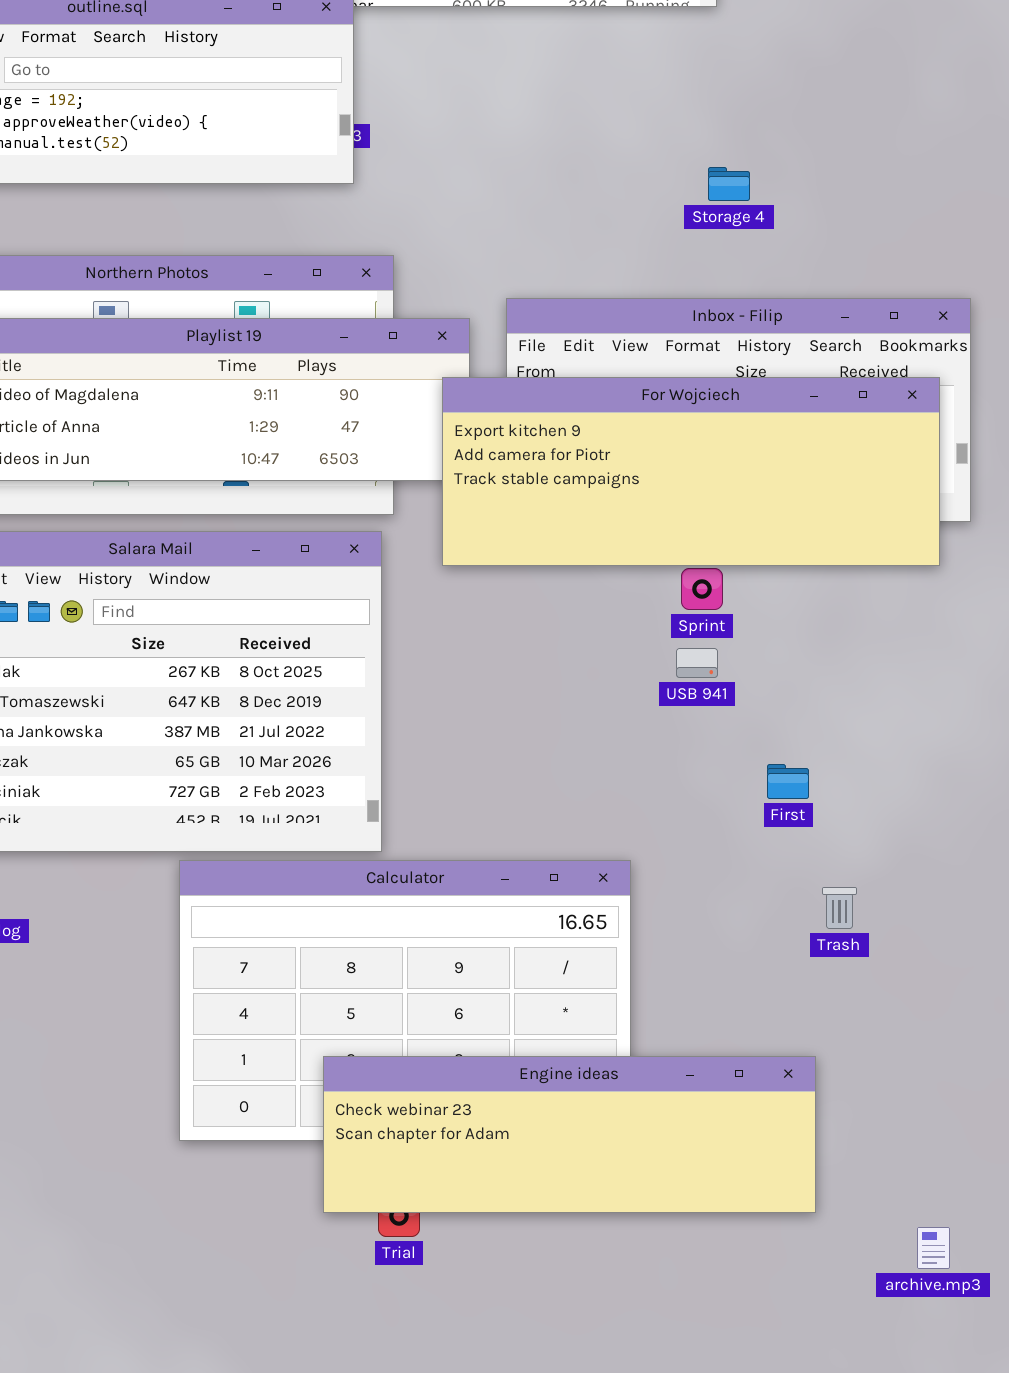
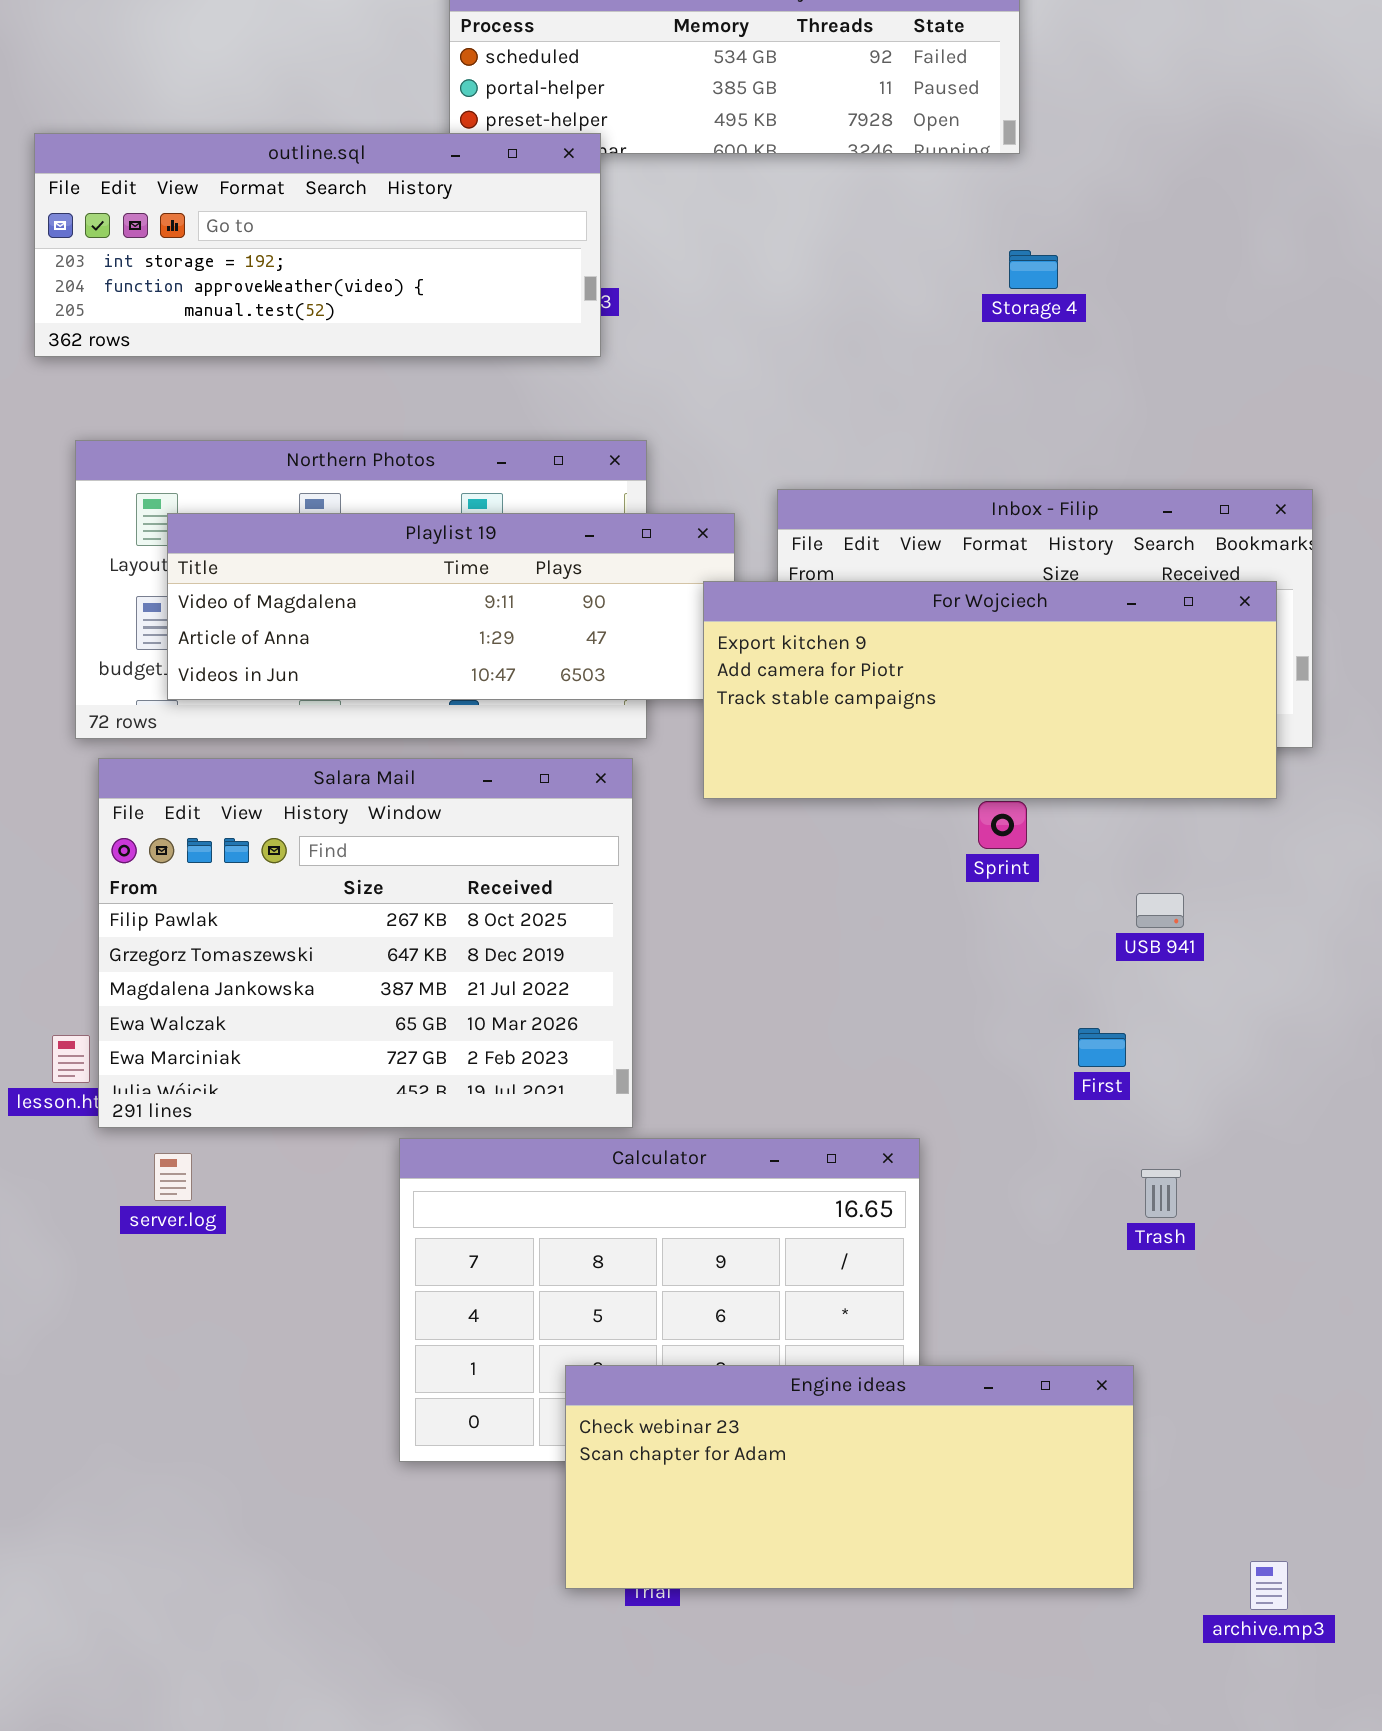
Storage 4: [708,167,750,201] -> [1009,250,1058,289], moved
USB 941: [676,648,718,678] -> [1136,893,1184,928], moved
Engine ideas: [323,1056,816,1213] -> [565,1365,1134,1589], resized

